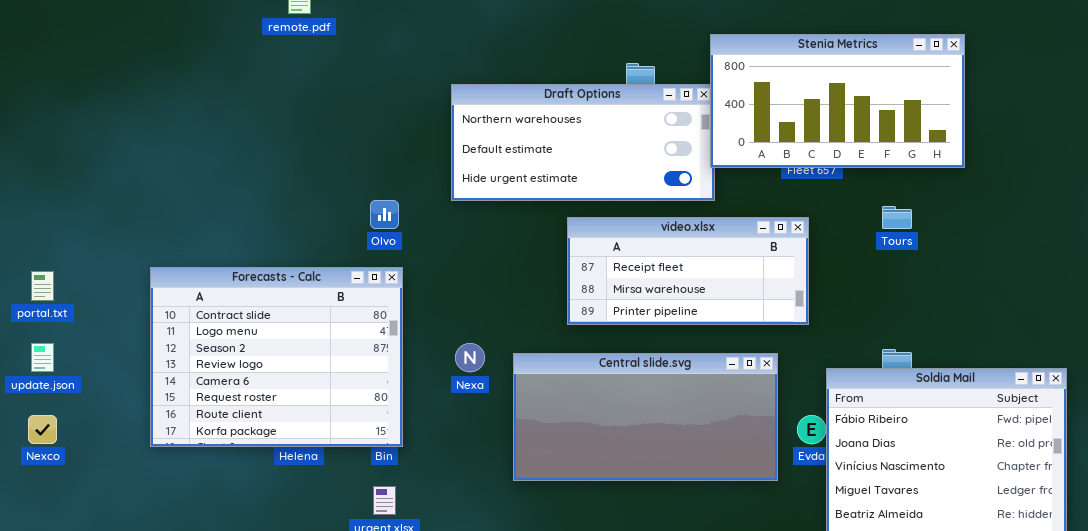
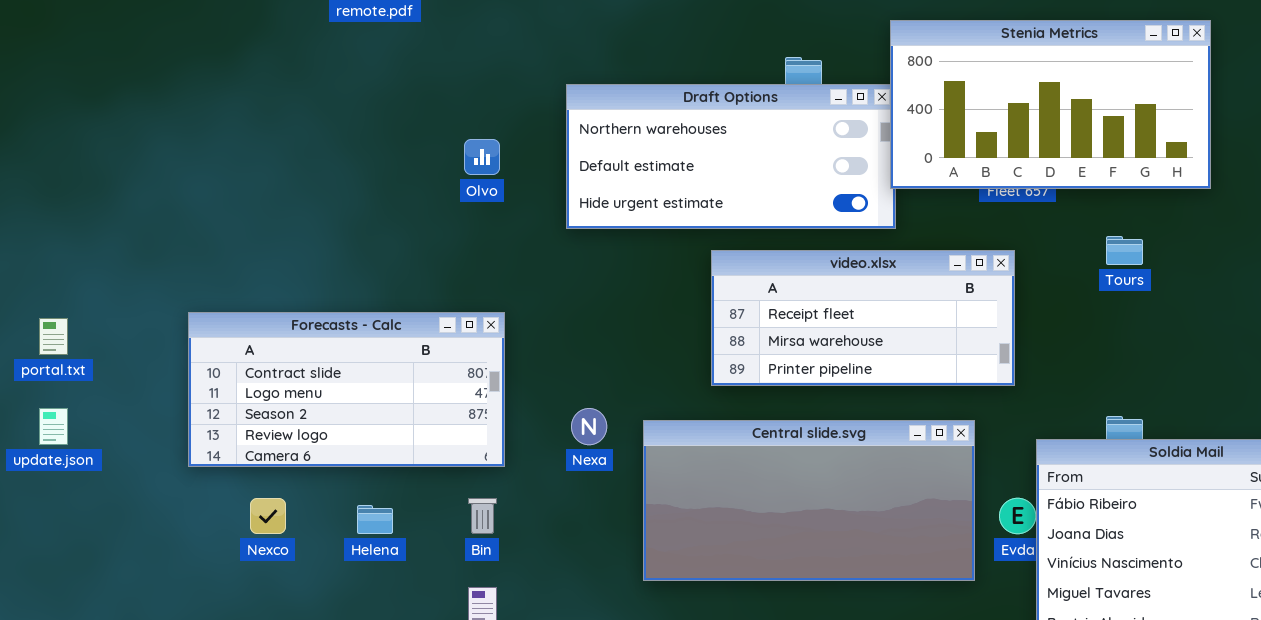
Olvo: [370,200,399,229] -> [464,139,500,175], moved
Forecasts - Calc: [150,267,403,447] -> [188,312,505,467], resized
Nexco: [28,415,57,444] -> [250,498,286,534], moved

